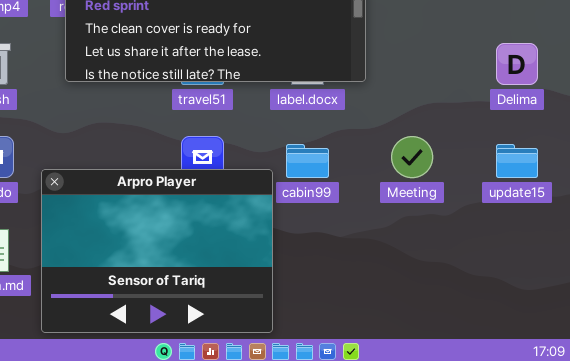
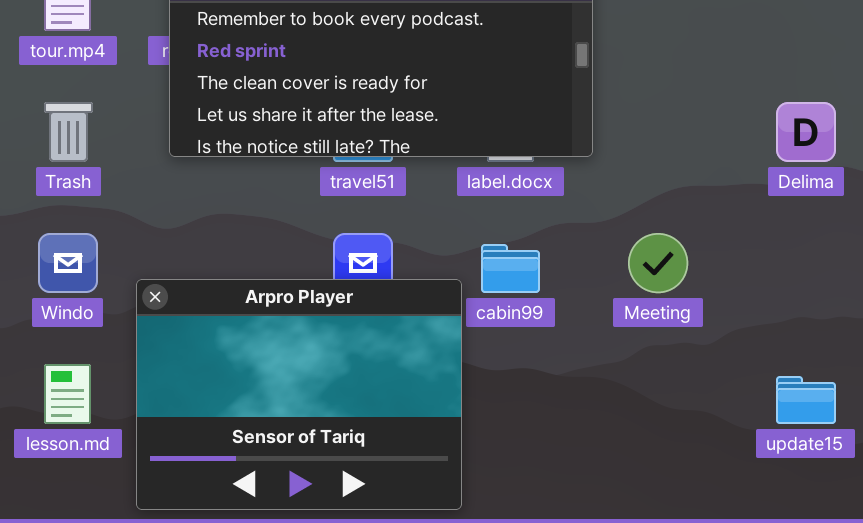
update15: [496,144,538,178] -> [776,376,836,424], moved

